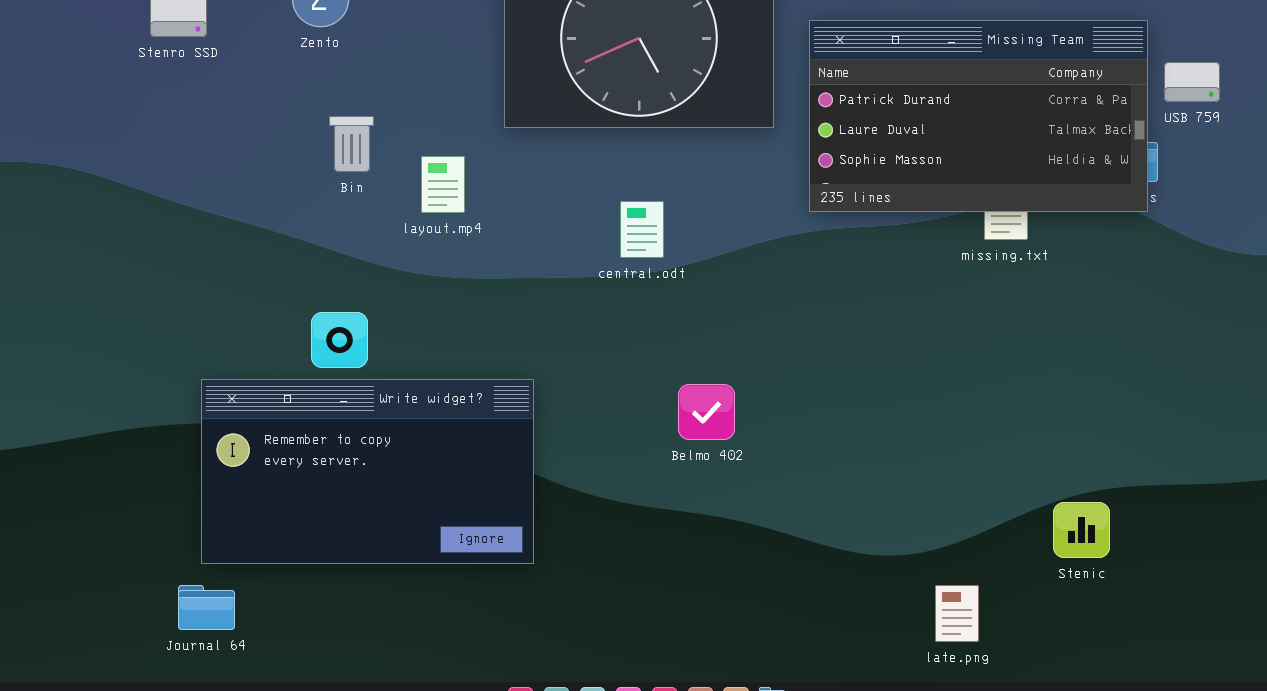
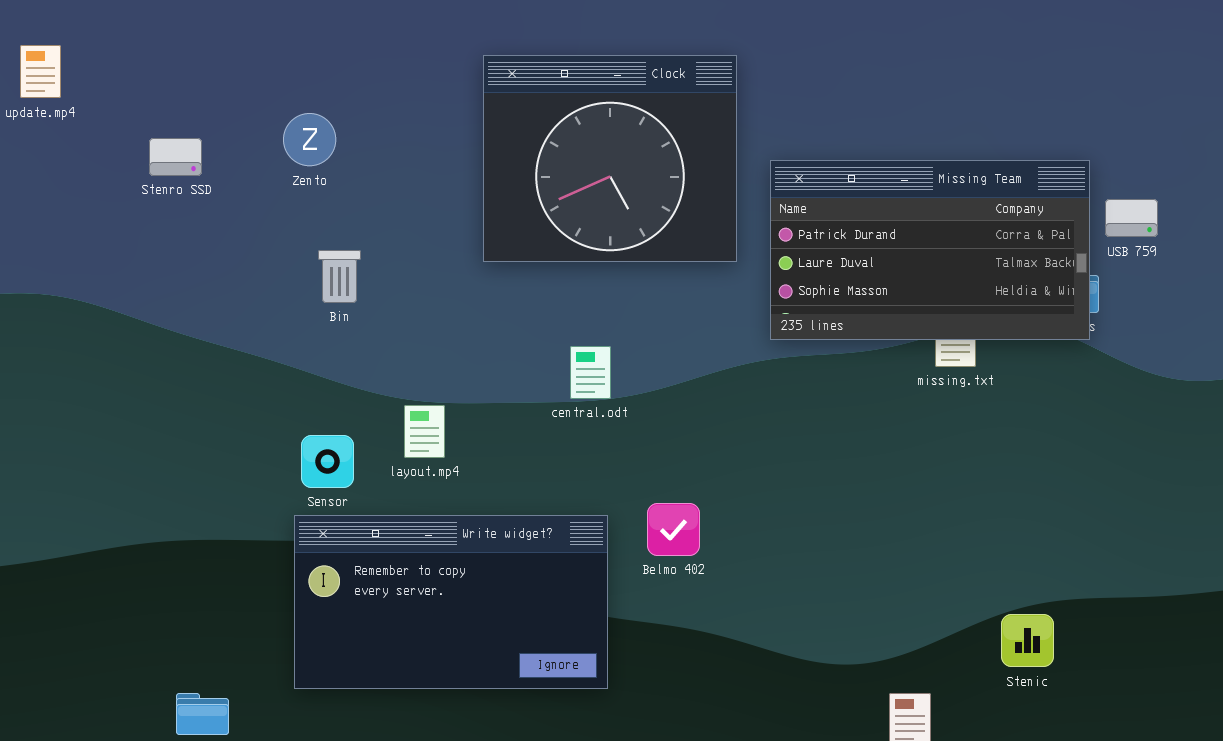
layout.mp4: [421,156,465,213] -> [404,405,445,458], moved
central.odt: [620,201,664,258] -> [570,346,611,399], moved
Write widget?: [201,379,534,564] -> [294,515,608,689], moved

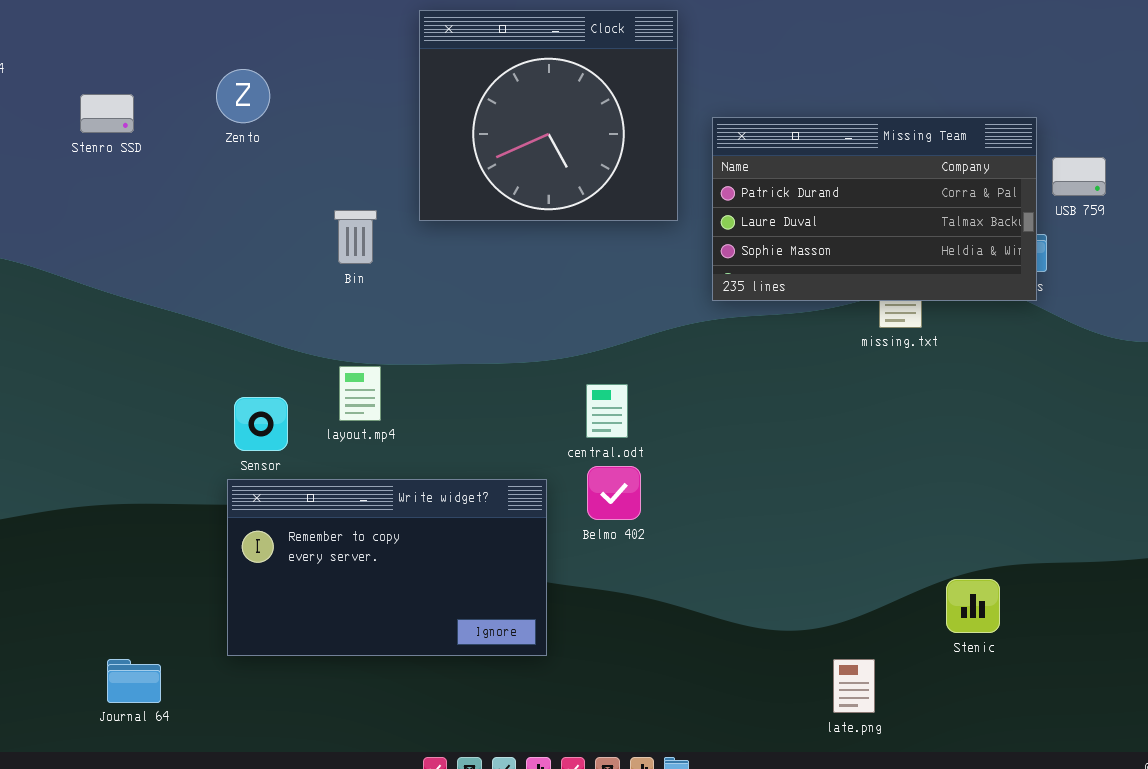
Bin: [318,250,361,303] -> [334,210,377,264], moved
central.odt: [570,346,611,399] -> [586,384,628,438], moved

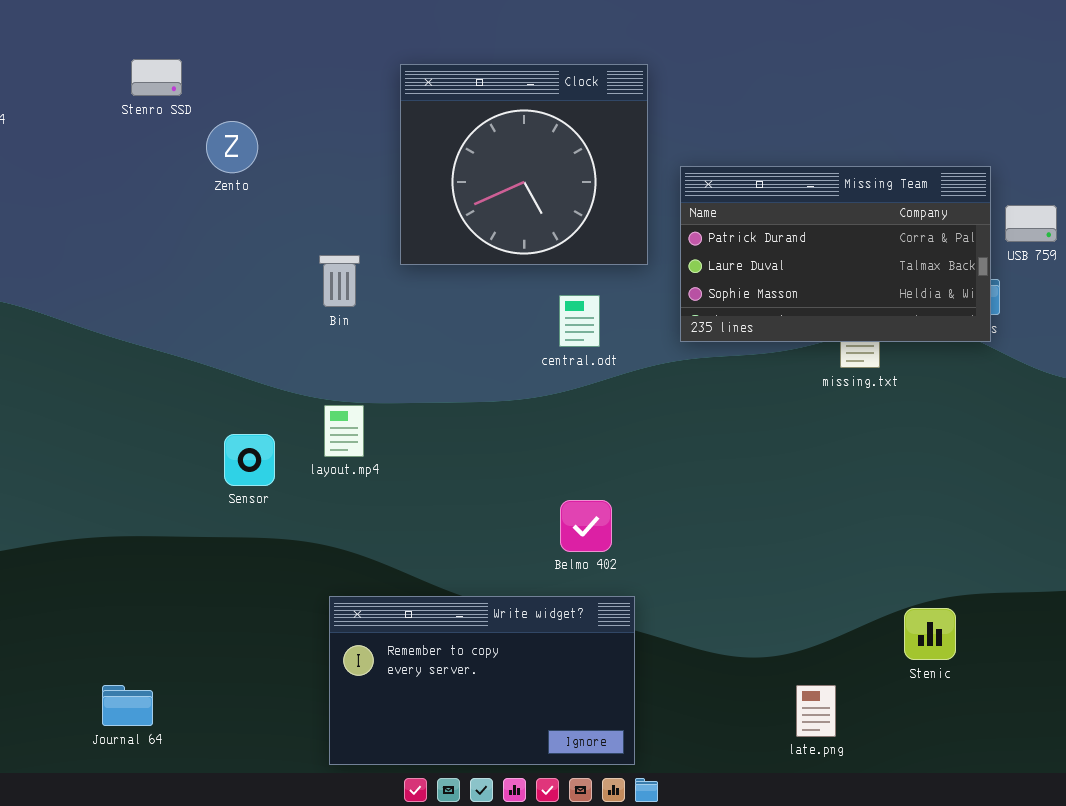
Stenro SSD: [80,94,134,133] -> [131,59,182,96], moved
central.odt: [586,384,628,438] -> [559,295,600,347], moved
Write widget?: [227,479,547,656] -> [329,596,635,765], moved

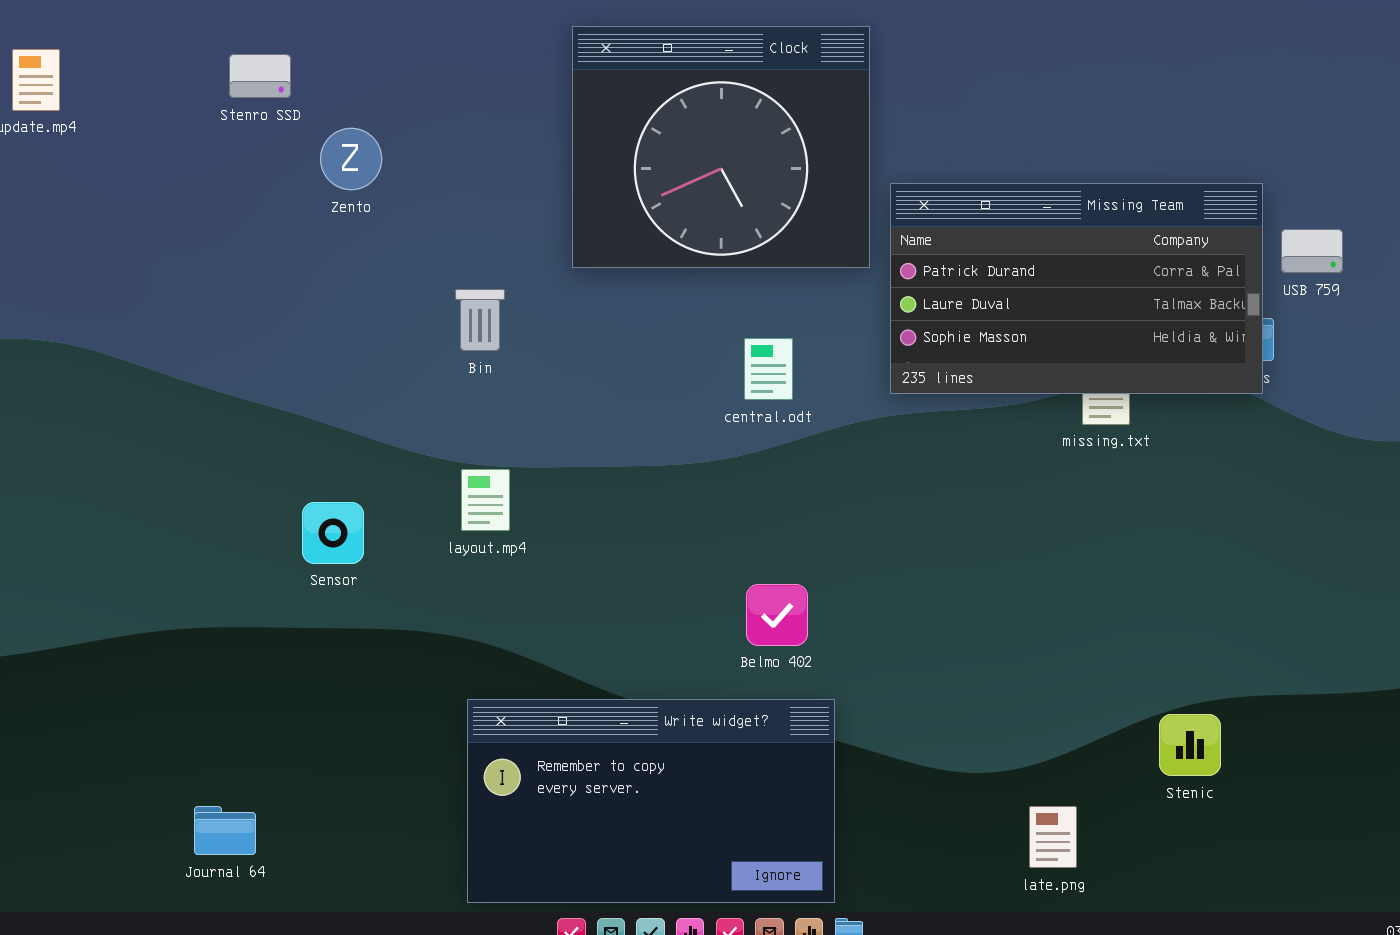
Clock: [400,64,648,265] -> [572,26,870,268], moved
Sensor: [224,434,275,486] -> [302,502,364,564], moved

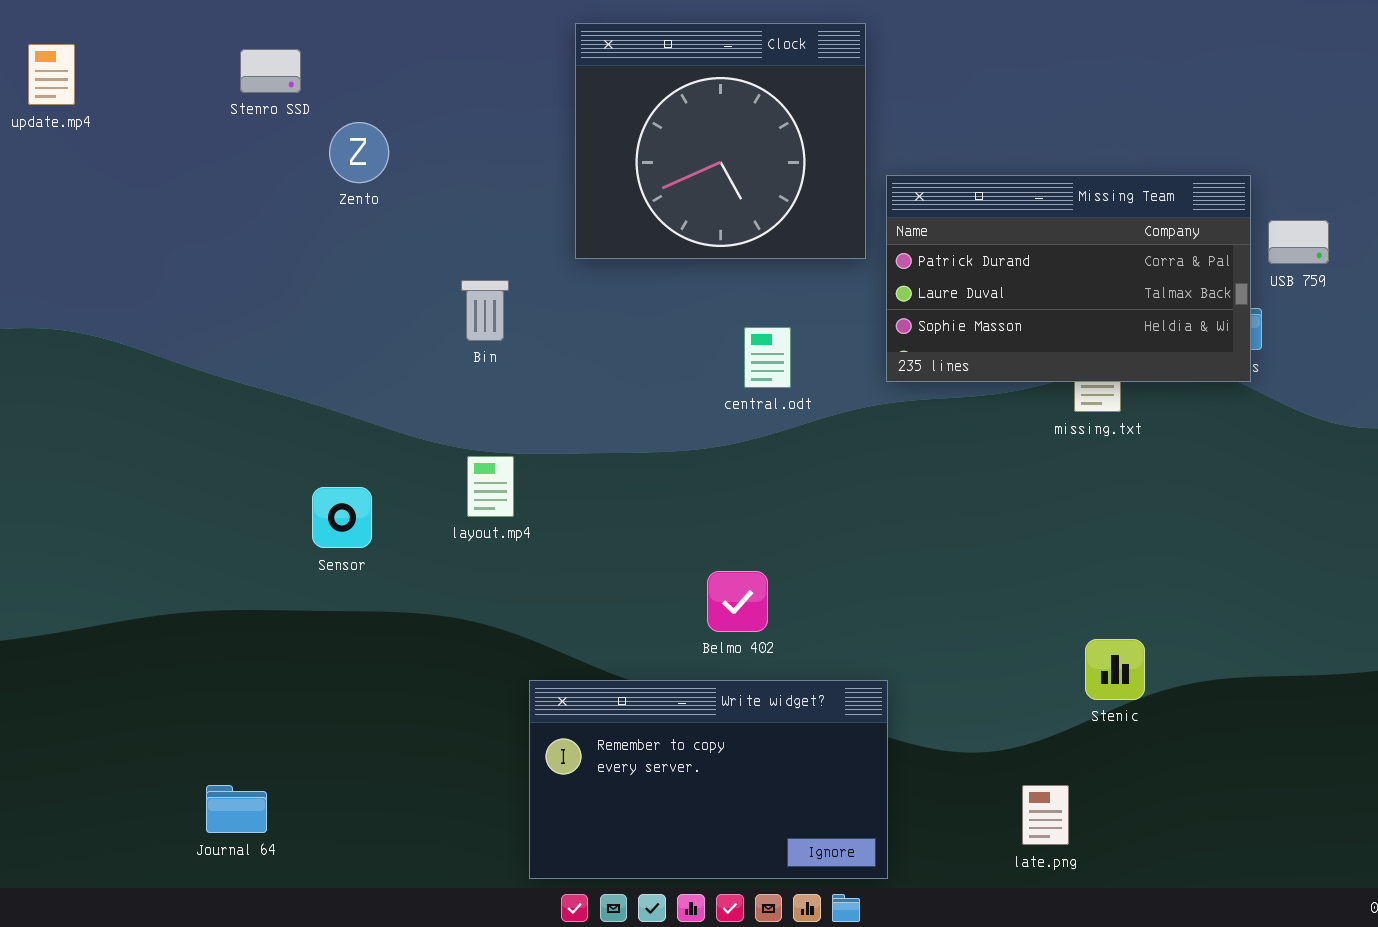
Belmo 402: [746,584,808,646] -> [707,571,768,632], moved
Write widget?: [467,699,835,903] -> [529,680,888,879], moved
Stenic: [1159,714,1221,776] -> [1085,639,1145,700], moved

